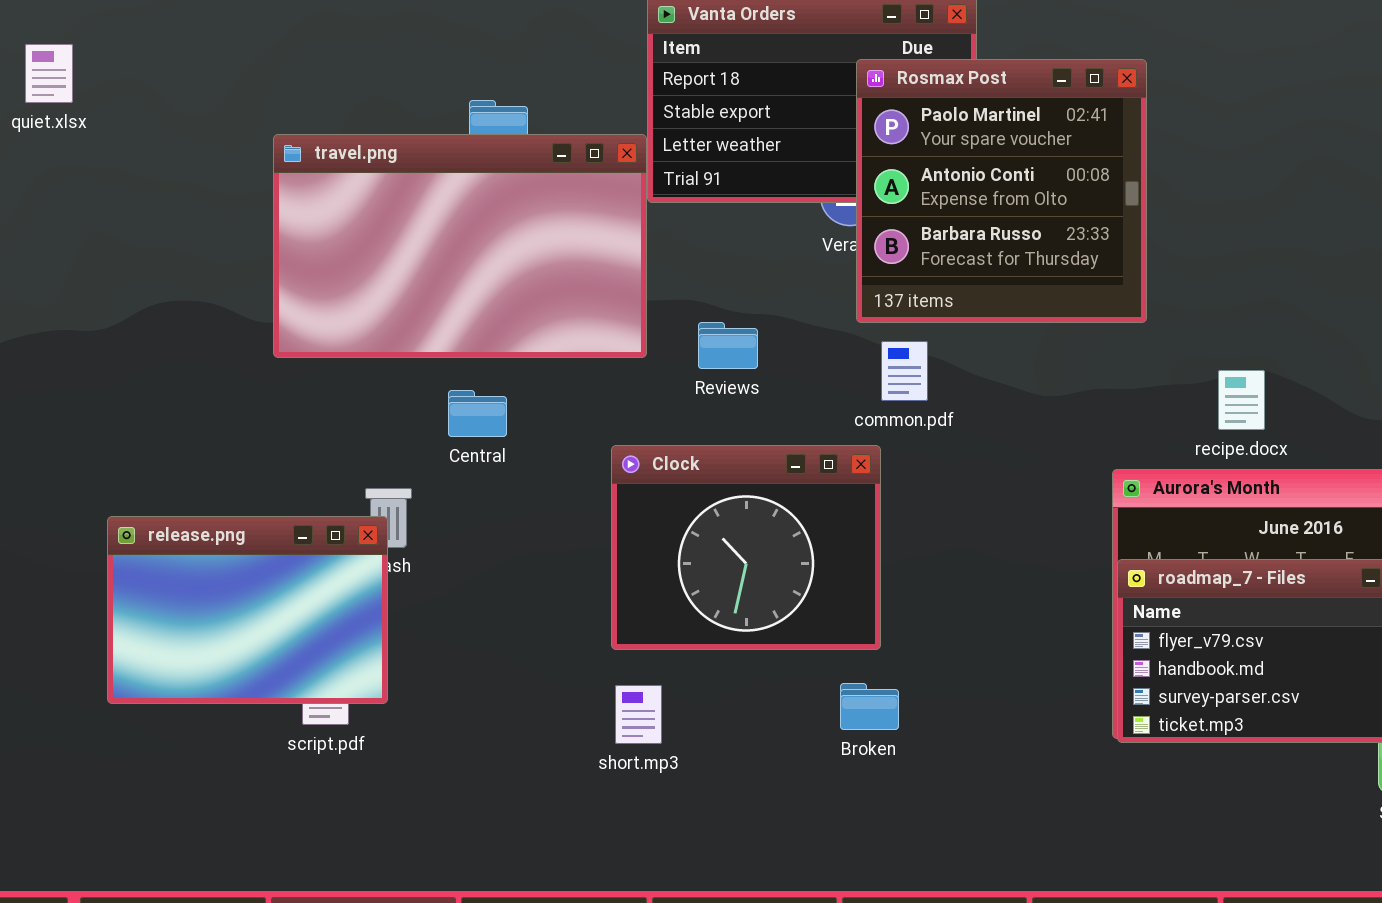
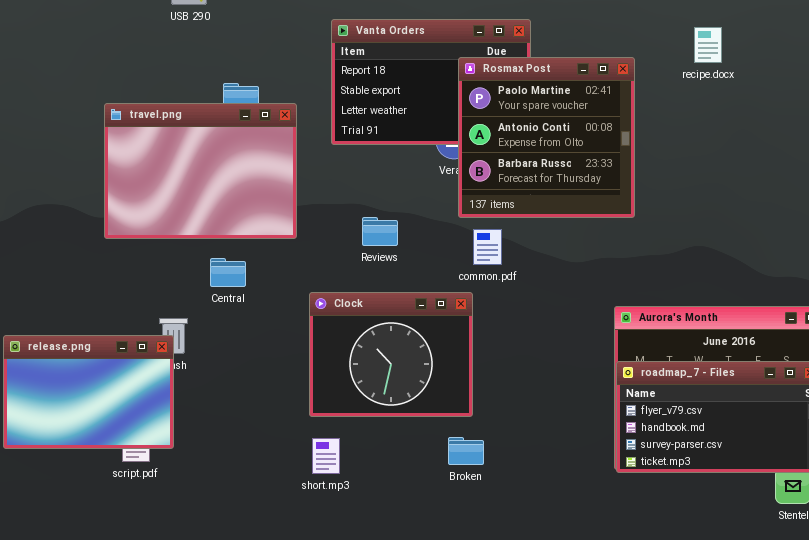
travel.png: [273,134,647,358] -> [104,103,297,239], resized
recipe.docx: [1218,370,1265,430] -> [694,27,722,63], moved

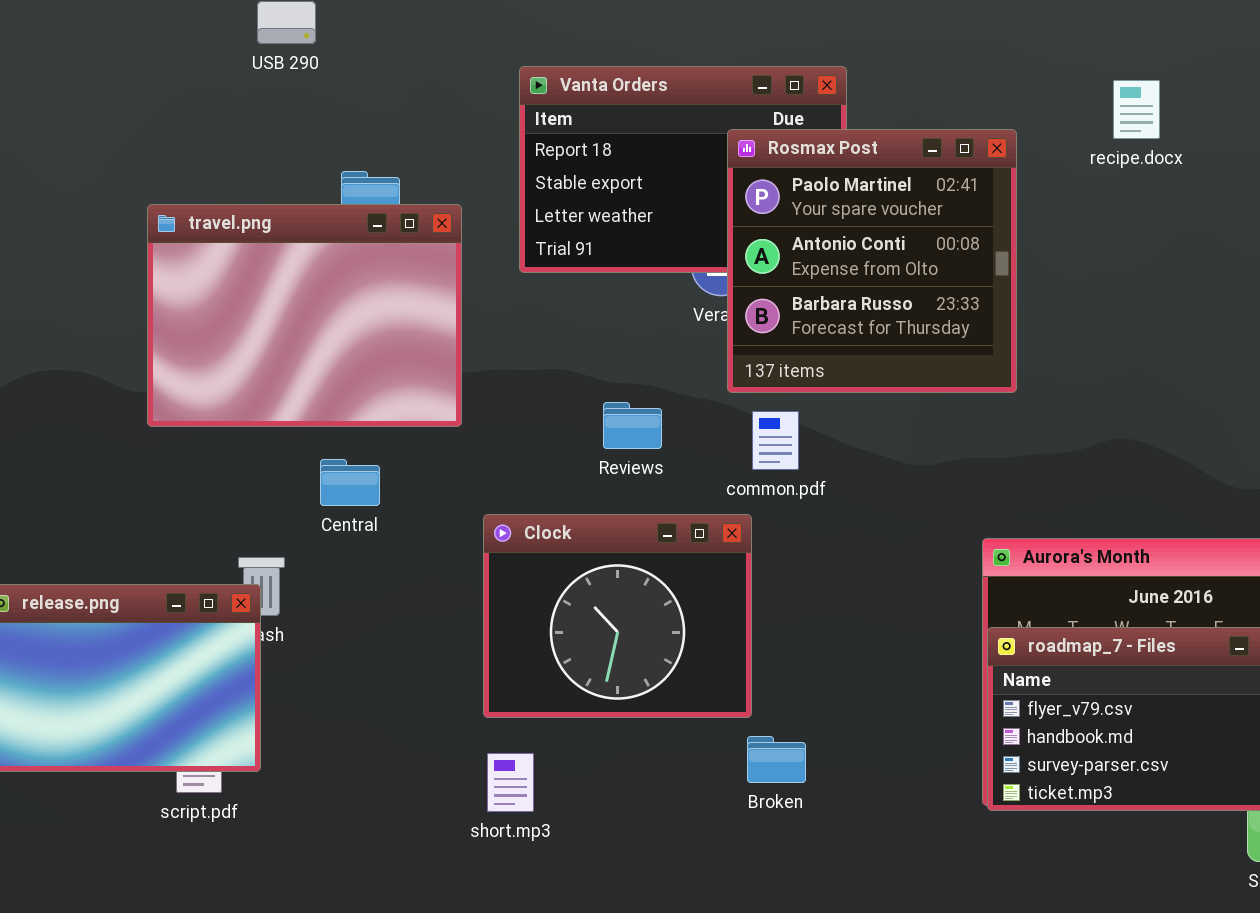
Reviews: [362,217,398,246] -> [603,402,662,449], moved
Broken: [448,437,484,465] -> [747,736,806,783], moved

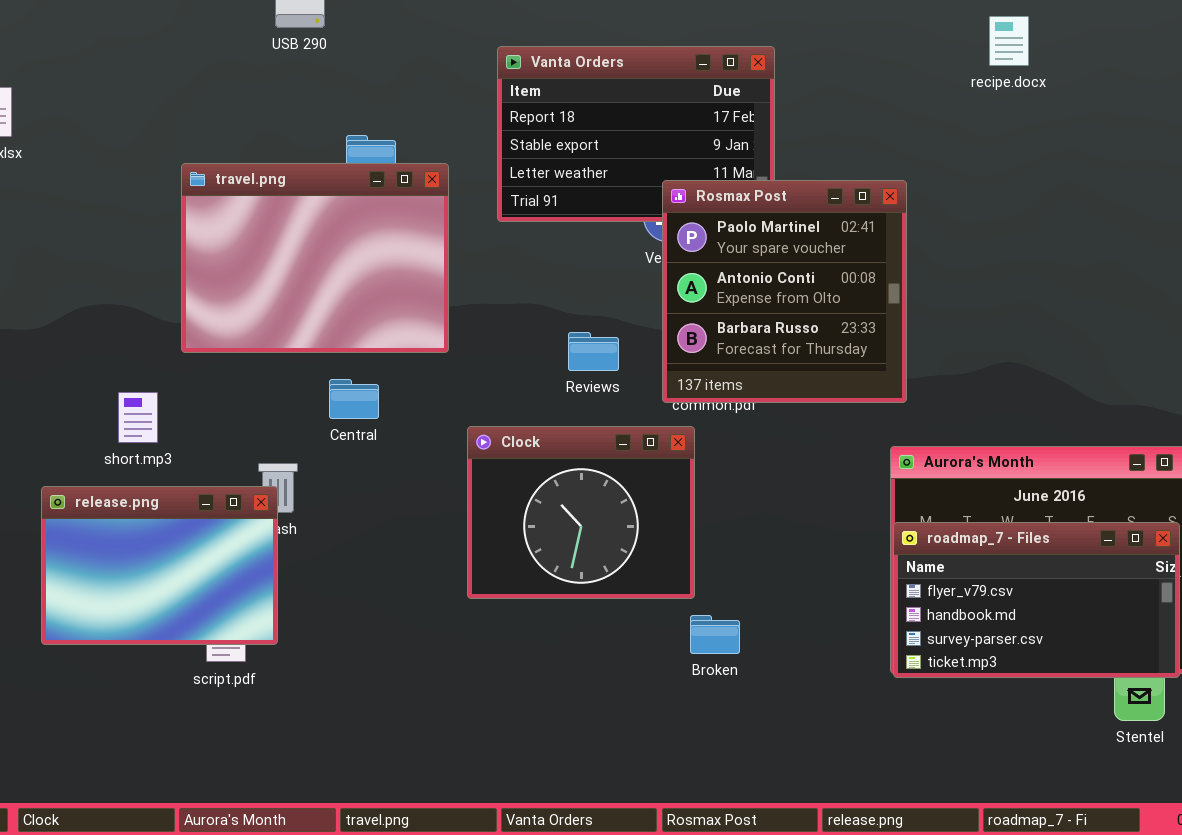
recipe.docx: [1113,80,1160,139] -> [989,16,1029,66], moved
Rosmax Post: [727,129,1017,393] -> [662,180,907,403], moved
short.mp3: [487,753,534,812] -> [118,392,158,443], moved

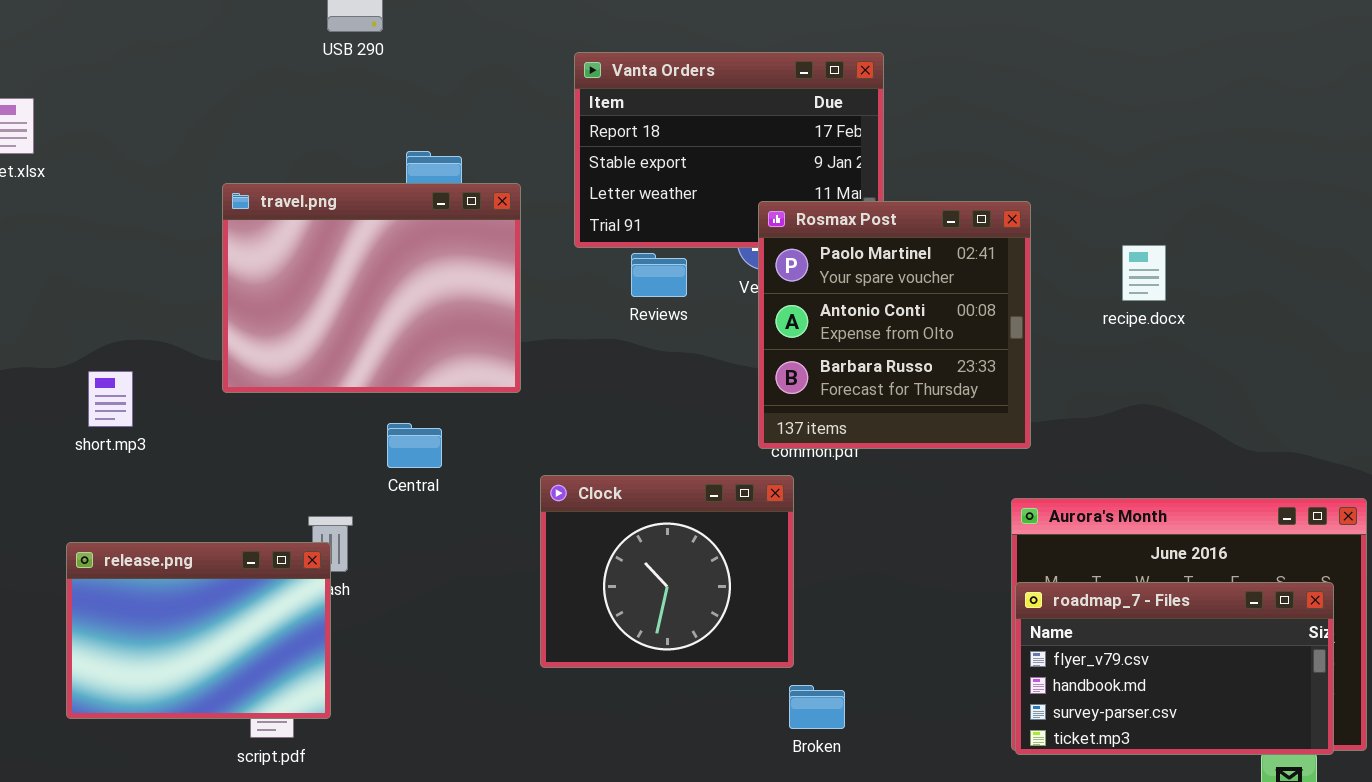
recipe.docx: [989,16,1029,66] -> [1122,245,1166,301], moved
Reviews: [568,332,619,371] -> [631,253,687,297], moved
short.mp3: [118,392,158,443] -> [88,371,133,427], moved

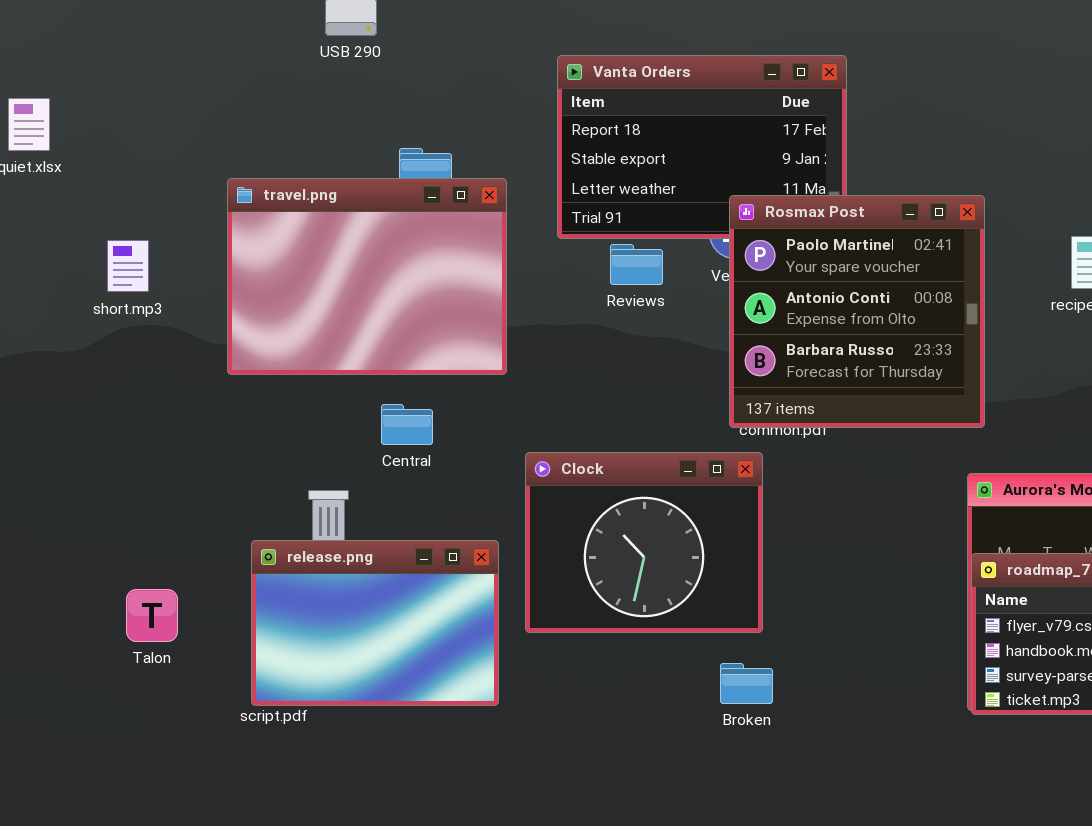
short.mp3: [88,371,133,427] -> [107,240,149,292], moved
release.png: [66,542,331,719] -> [251,540,499,706], moved
Broken: [789,685,845,729] -> [720,663,773,704], moved

